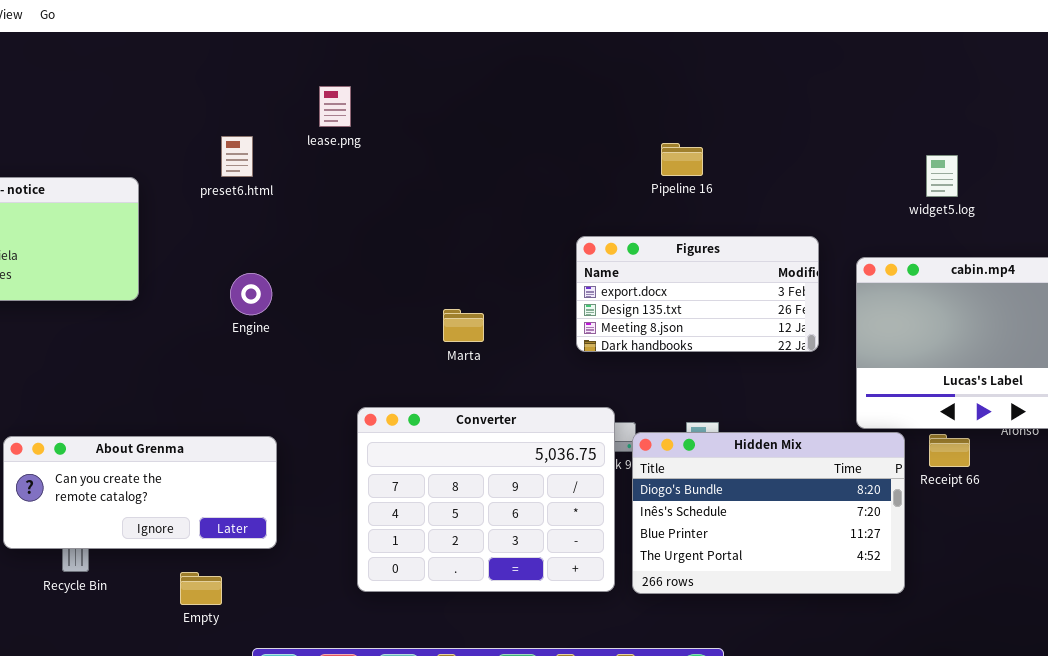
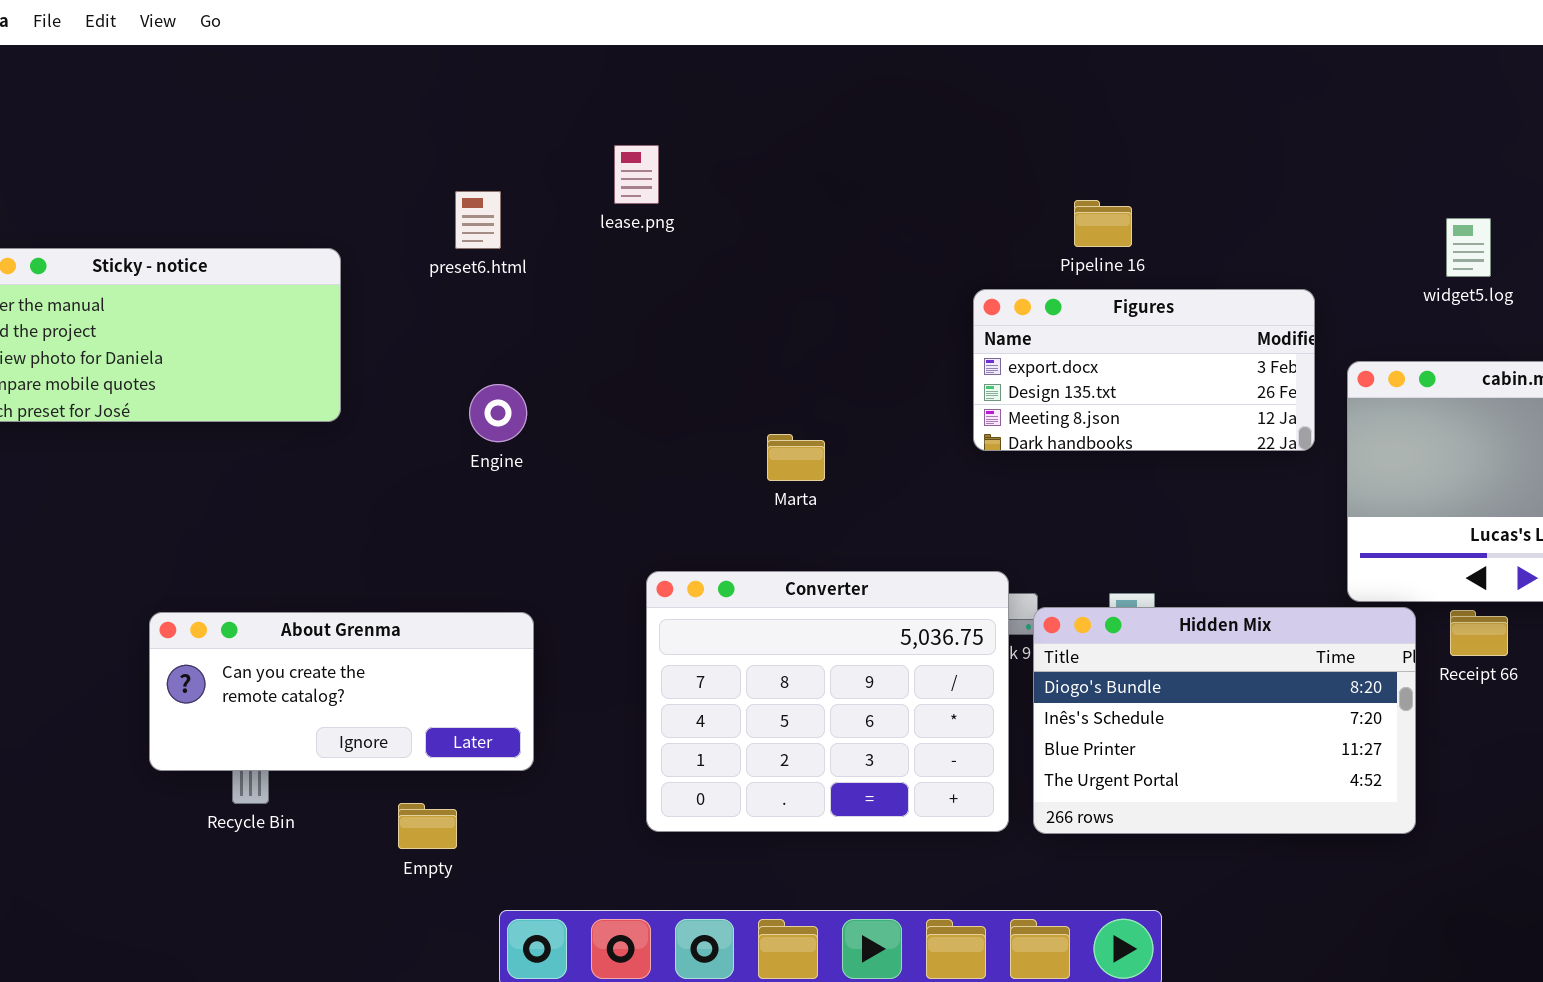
lease.png: [319,86,351,127] -> [614,145,659,204], moved
Figures: [576,236,819,352] -> [973,289,1315,451], moved

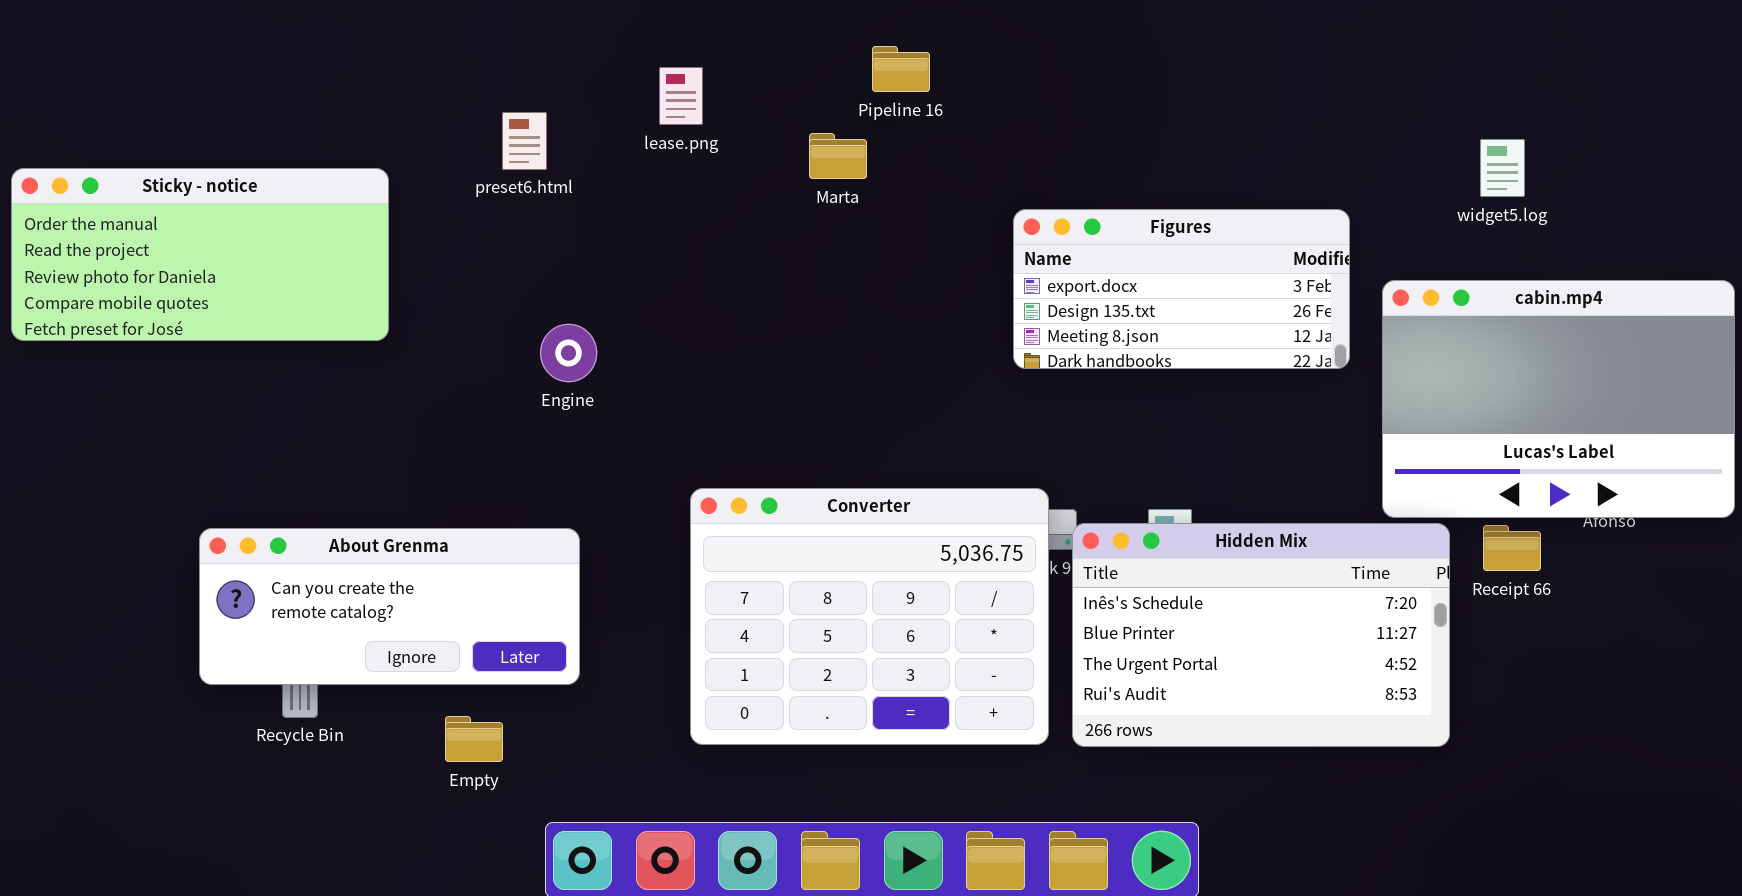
Pipeline 16: [1074,200,1132,247] -> [872,46,930,92], moved
Engine: [469,384,527,442] -> [540,324,597,382], moved
Marta: [767,434,825,481] -> [809,133,867,179], moved
Hidden Mix: [1033,607,1416,834] -> [1072,523,1450,747], scrolled down 1 row

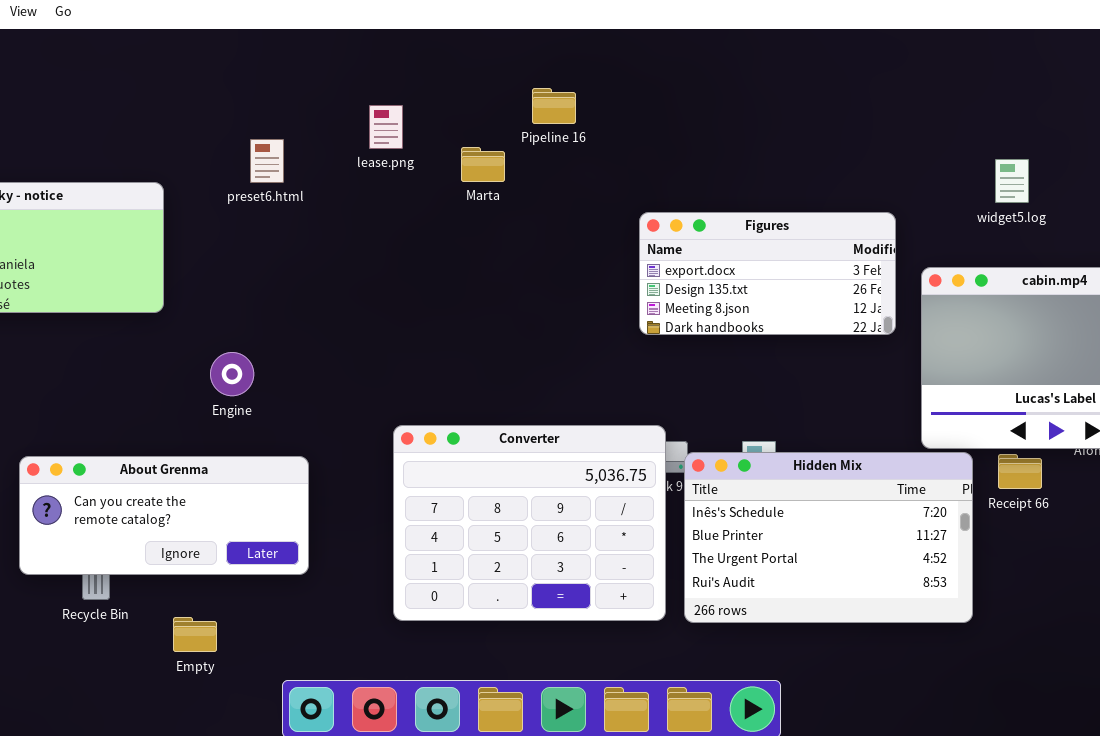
Marta: [809,133,867,179] -> [461,147,505,182], moved
Engine: [540,324,597,382] -> [210,352,254,396], moved
Empty: [445,716,503,762] -> [173,617,217,652], moved

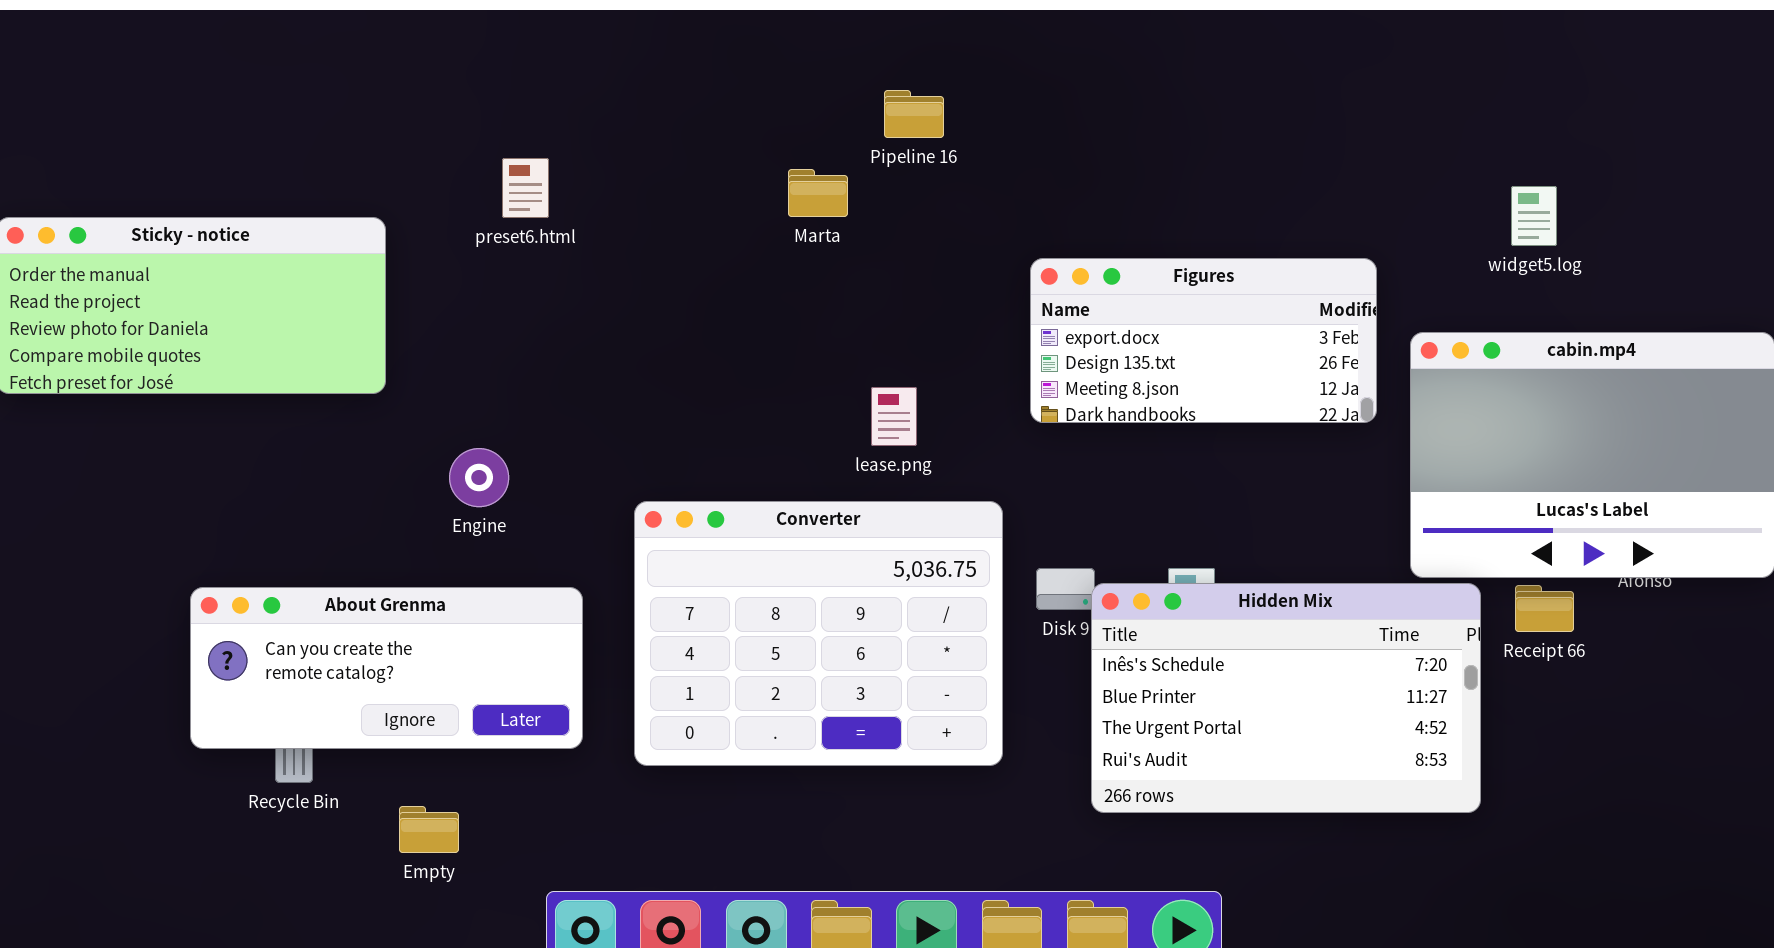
lease.png: [369,105,403,149] -> [871,387,917,446], moved
Converter: [393,425,666,621] -> [634,501,1003,766], moved

